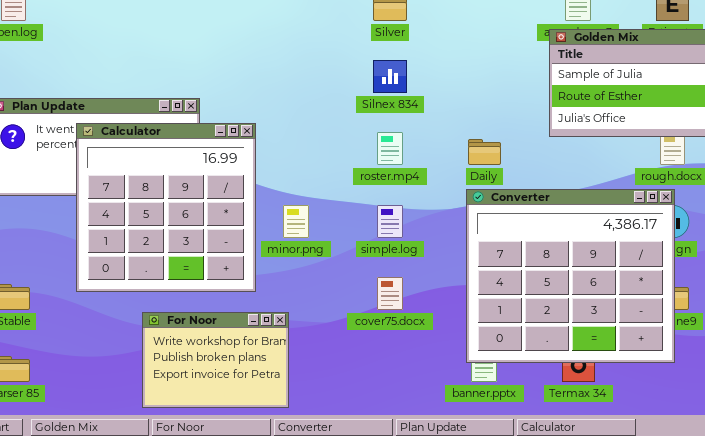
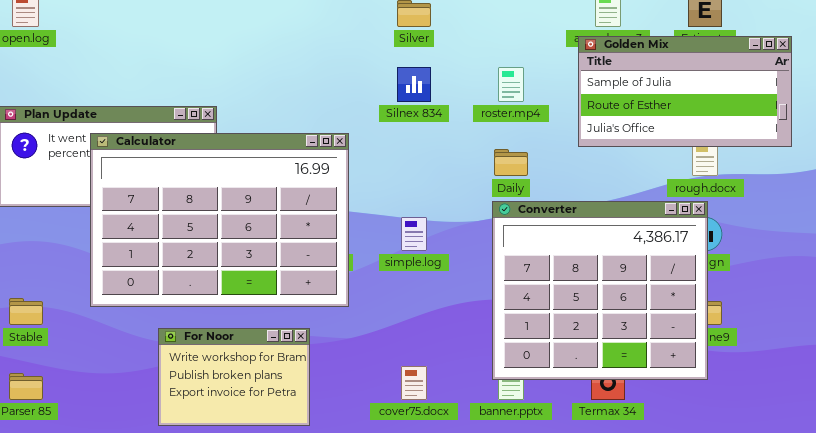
Calculator: [76,123,256,292] -> [90,133,349,307], resized
roster.mp4: [377,132,403,165] -> [498,67,524,102], moved
cover75.docx: [377,277,403,310] -> [401,366,427,400], moved

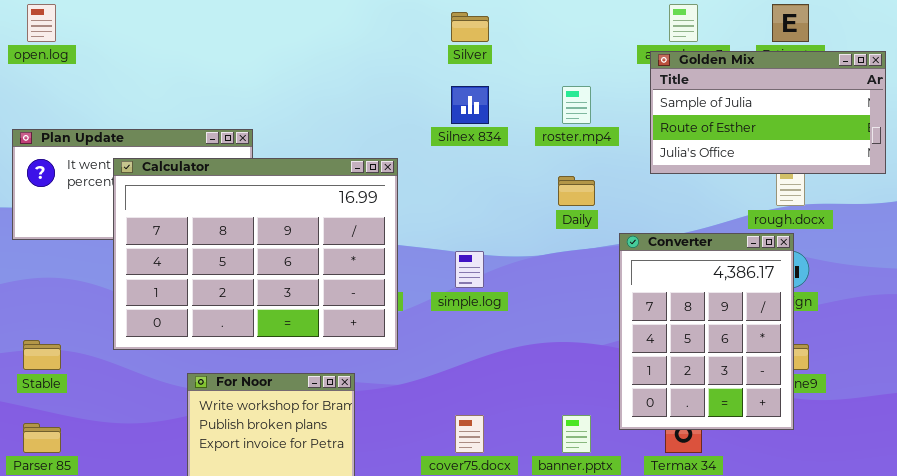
Converter: [492,201,708,380] -> [619,233,794,430], resized

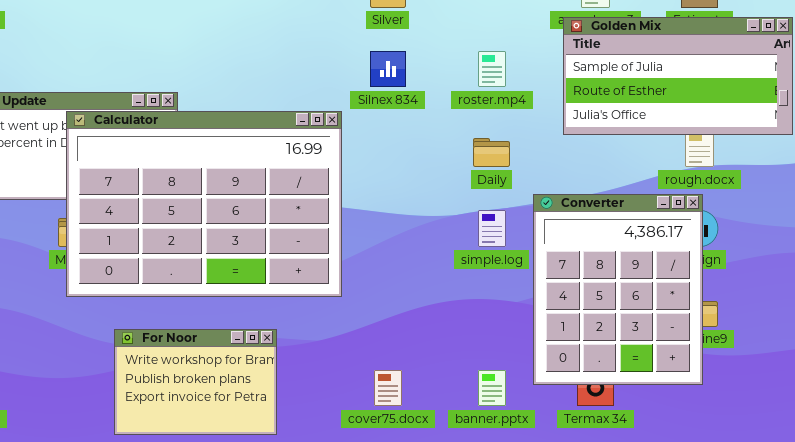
Calculator: [113,158,398,350] -> [66,111,342,297], moved
simple.log: [455,251,484,288] -> [478,210,506,247], moved

